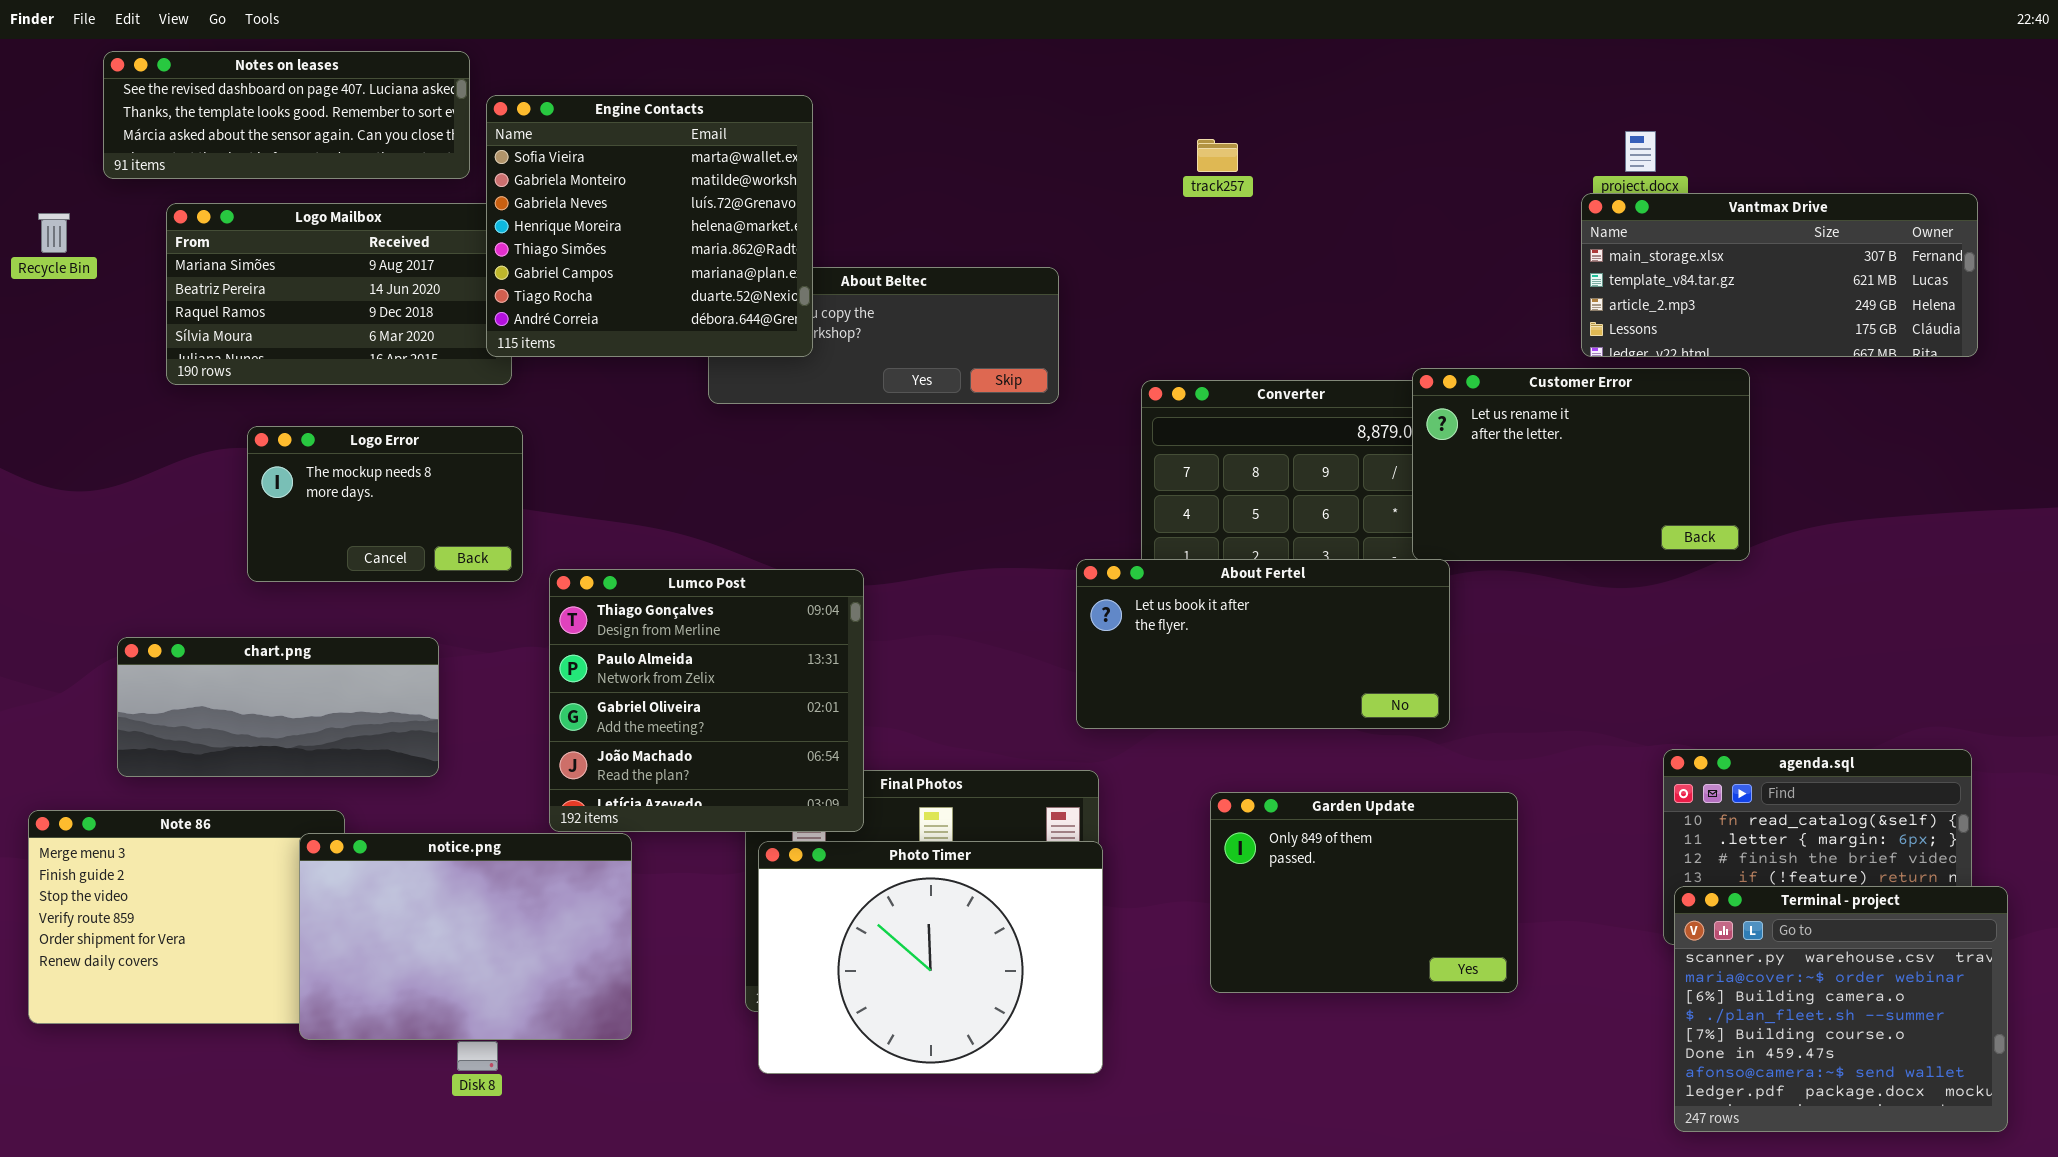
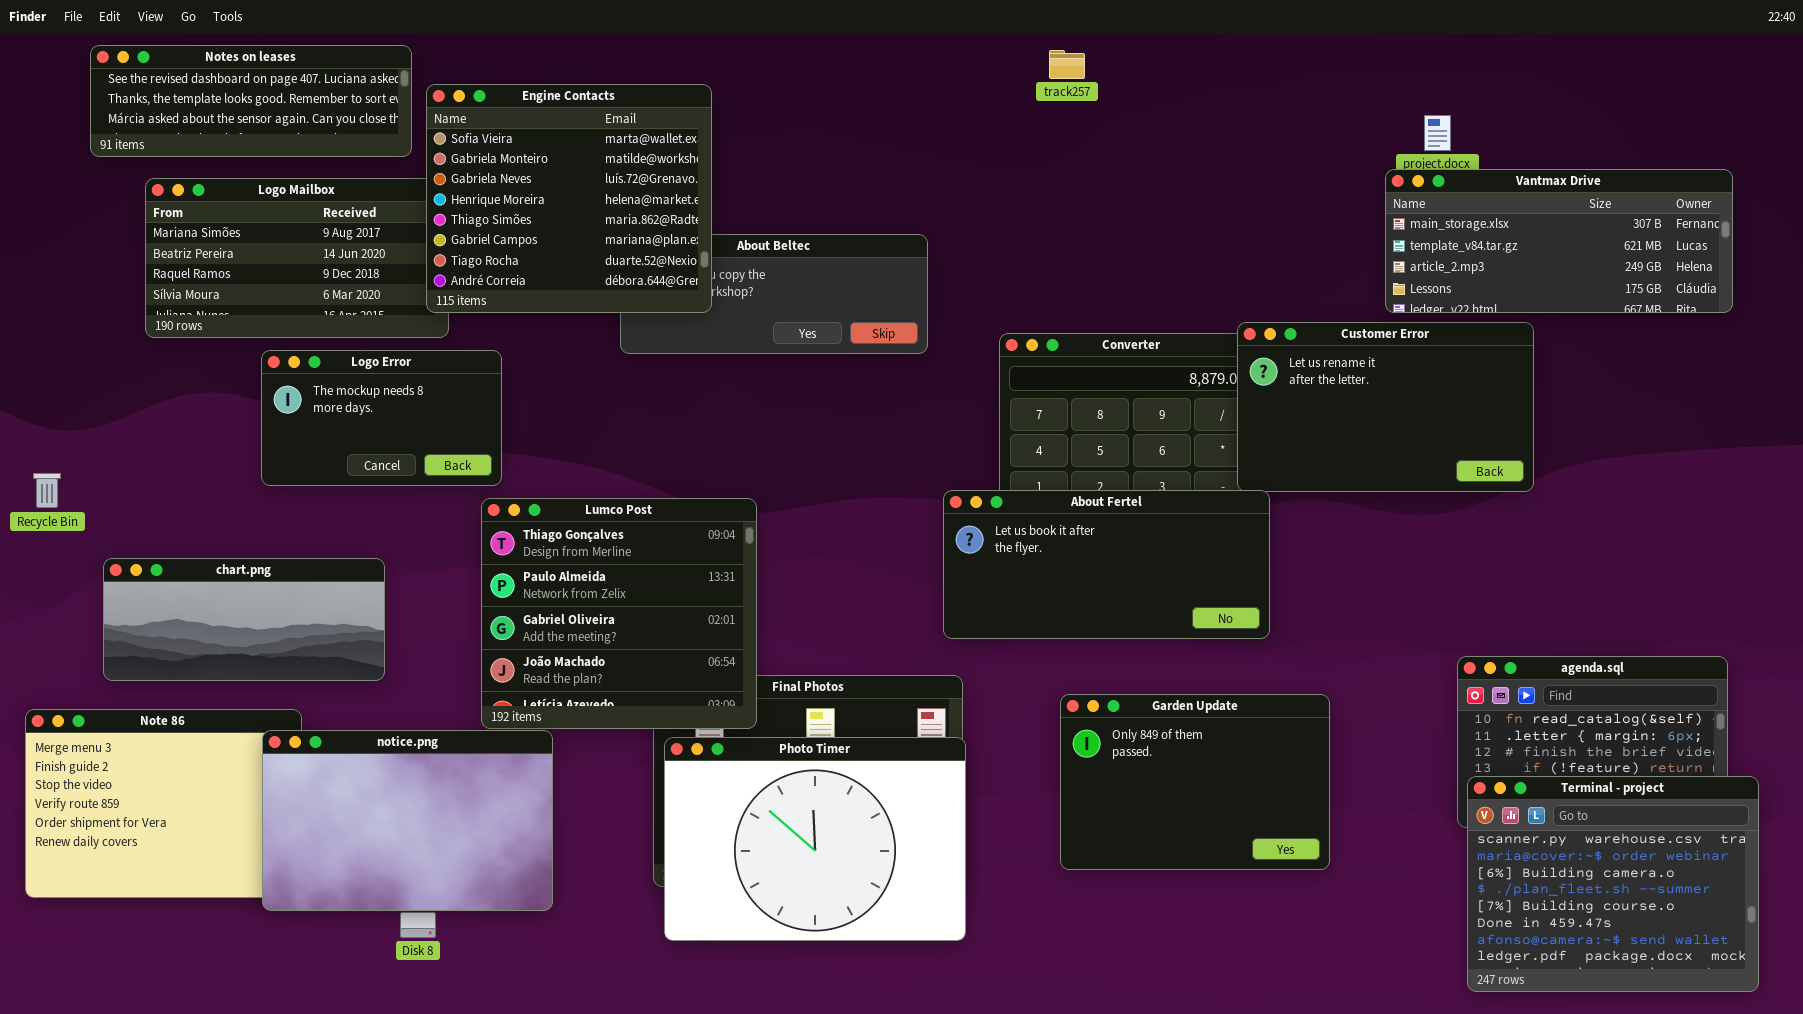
track257: [1197,139,1238,172] -> [1049,50,1085,79], moved
Recycle Bin: [38,213,70,253] -> [33,473,61,508], moved
Logo Error: [247,426,523,582] -> [261,350,502,486], moved

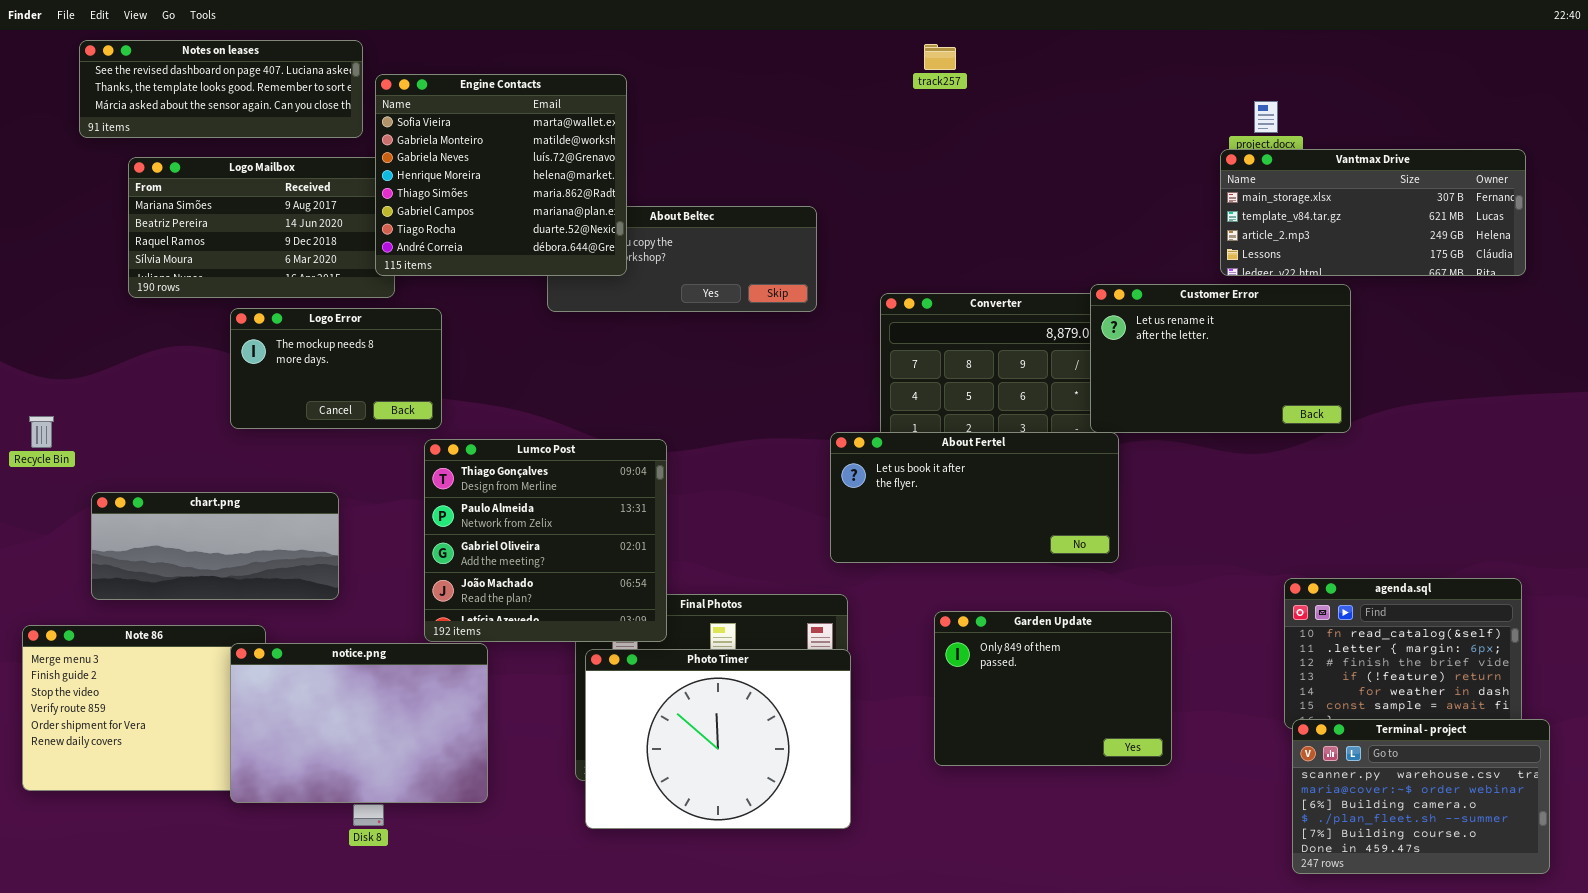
Terminal - project: [1467,776,1759,992] -> [1292,719,1550,874], resized

